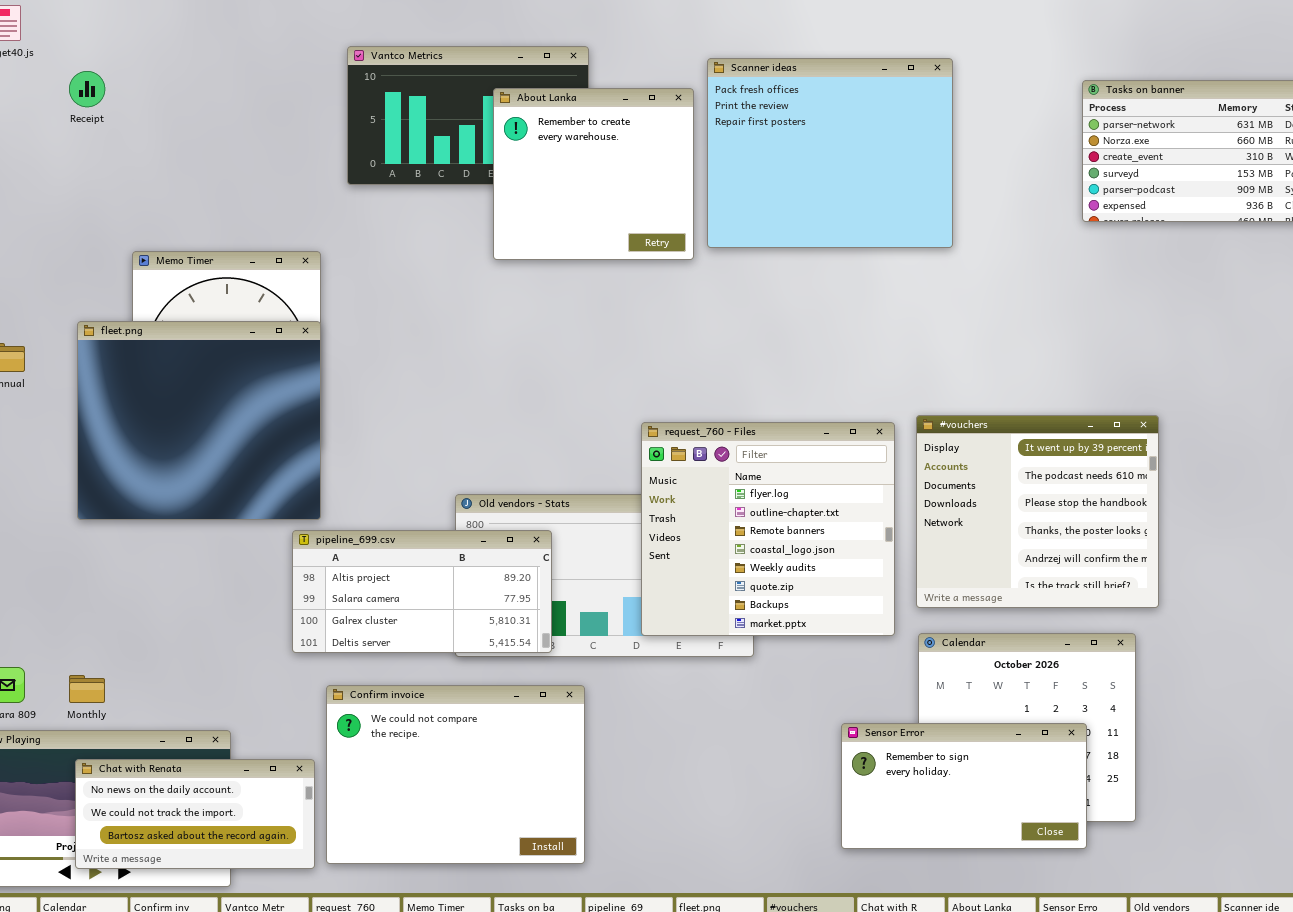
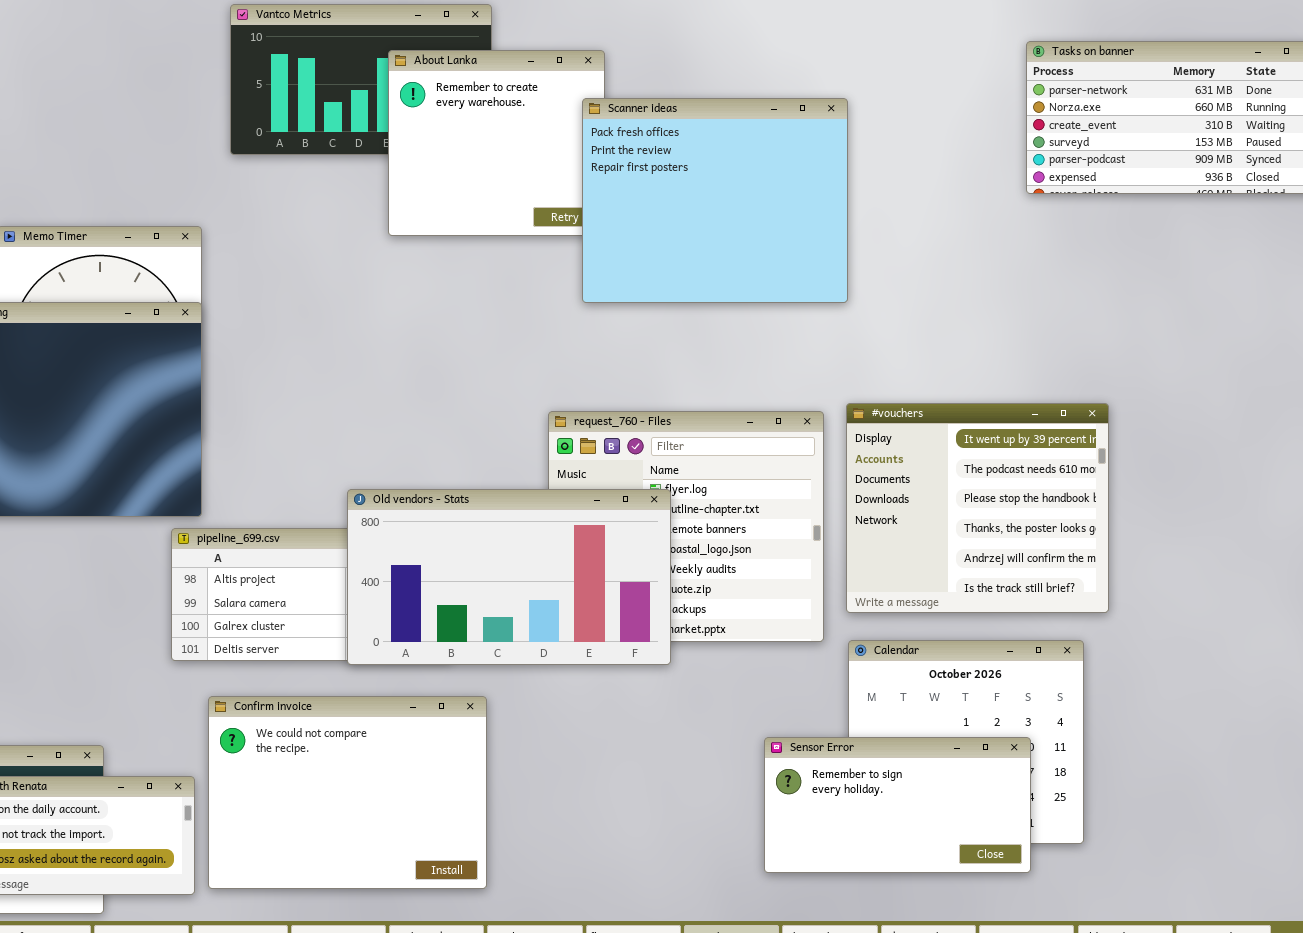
Scanner ideas: [707,58,953,248] -> [582,98,848,303], moved
Old vendors - Stats: [455,494,754,657] -> [347,489,671,665], raised

